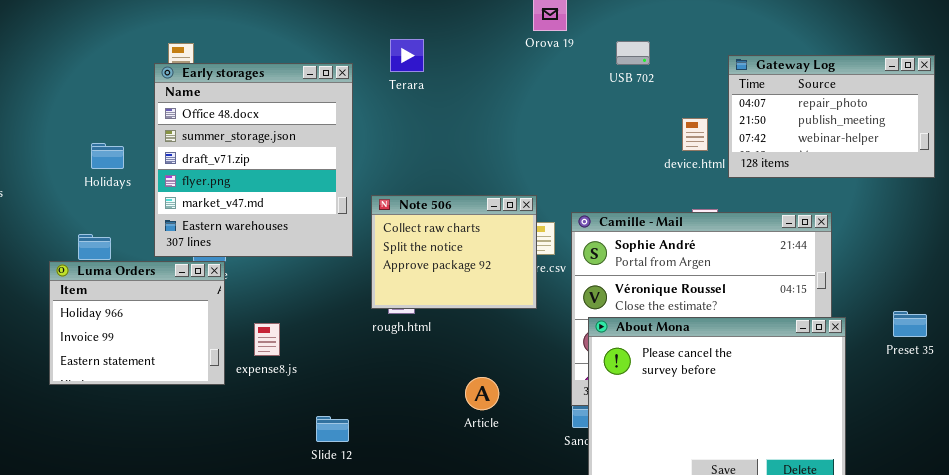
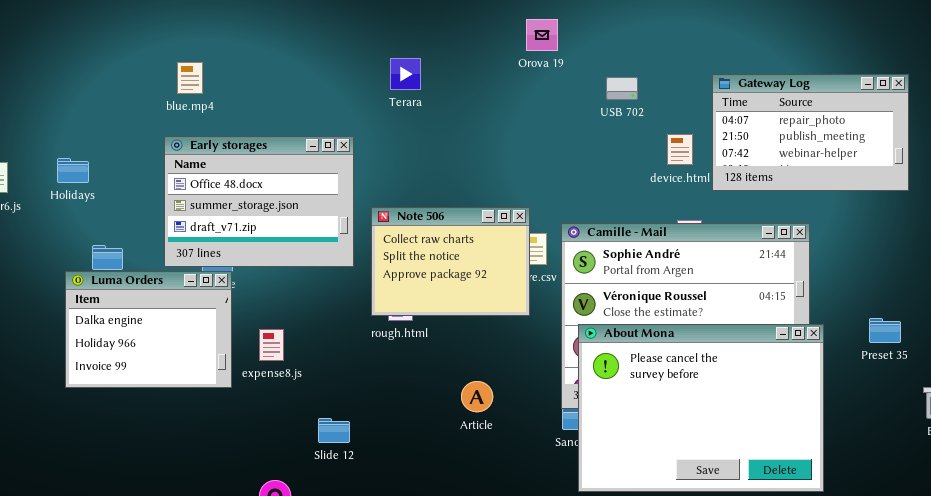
USB 702: [616,41,650,65] -> [606,77,638,100], moved
Early storages: [154,63,353,257] -> [164,136,354,267], resized
Holidays: [91,143,124,169] -> [57,158,89,183], moved
Luma Orders: [49,261,225,385] -> [65,271,232,388], scrolled up 1 row

